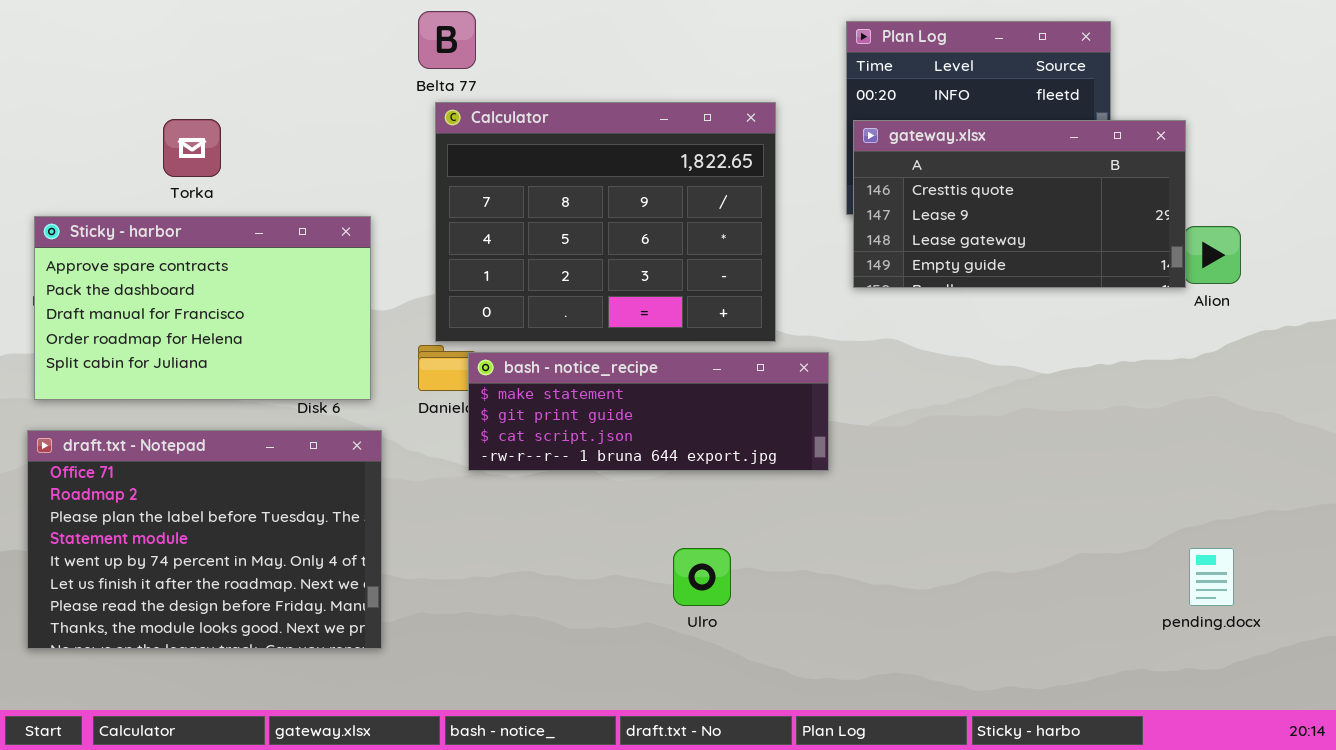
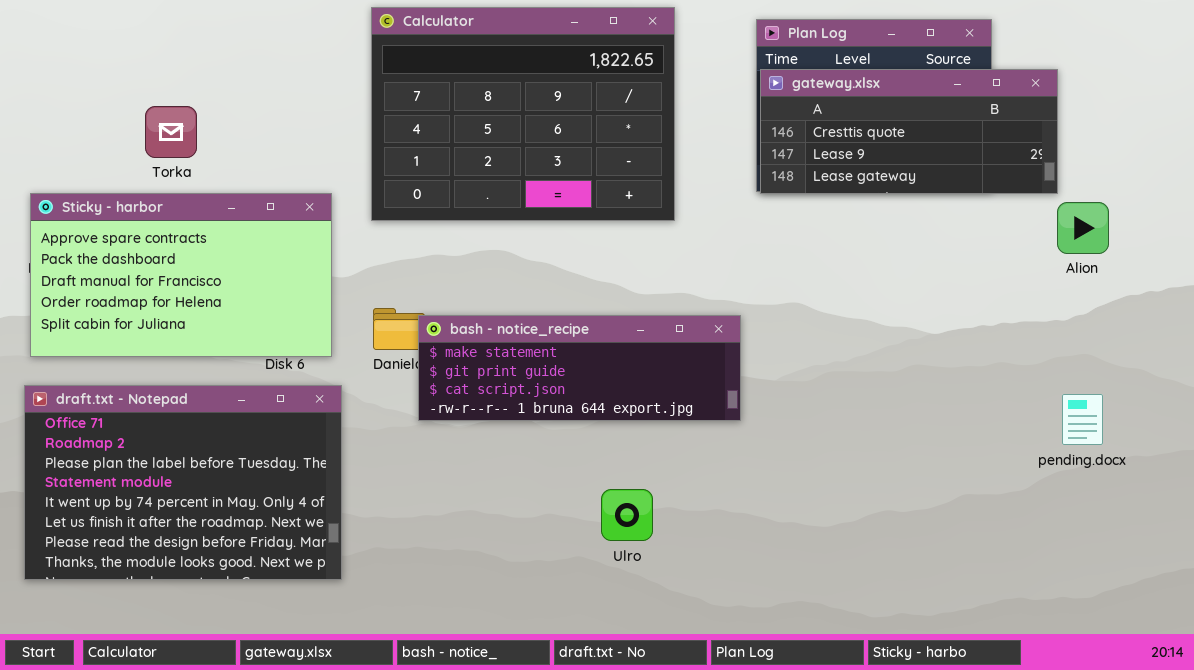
Calculator: [435,102,776,342] -> [371,7,675,221], moved
gateway.xlsx: [853,120,1186,288] -> [760,69,1058,194], moved, resized
pending.docx: [1189,548,1234,606] -> [1062,394,1103,445], moved

